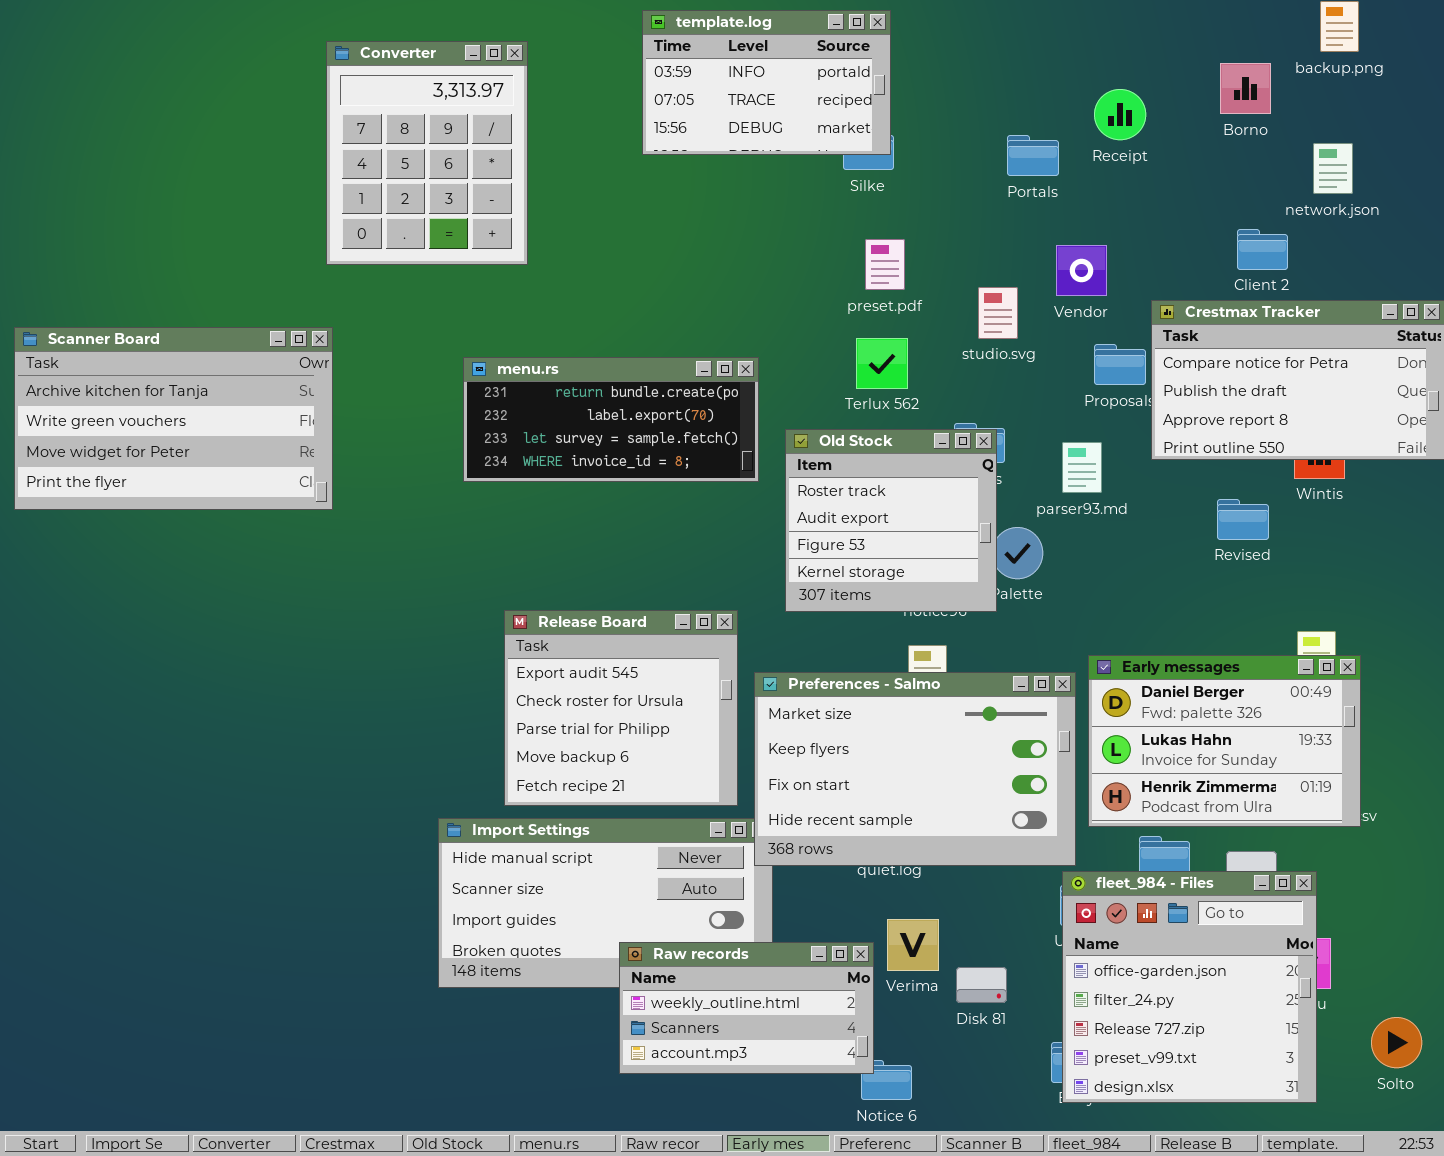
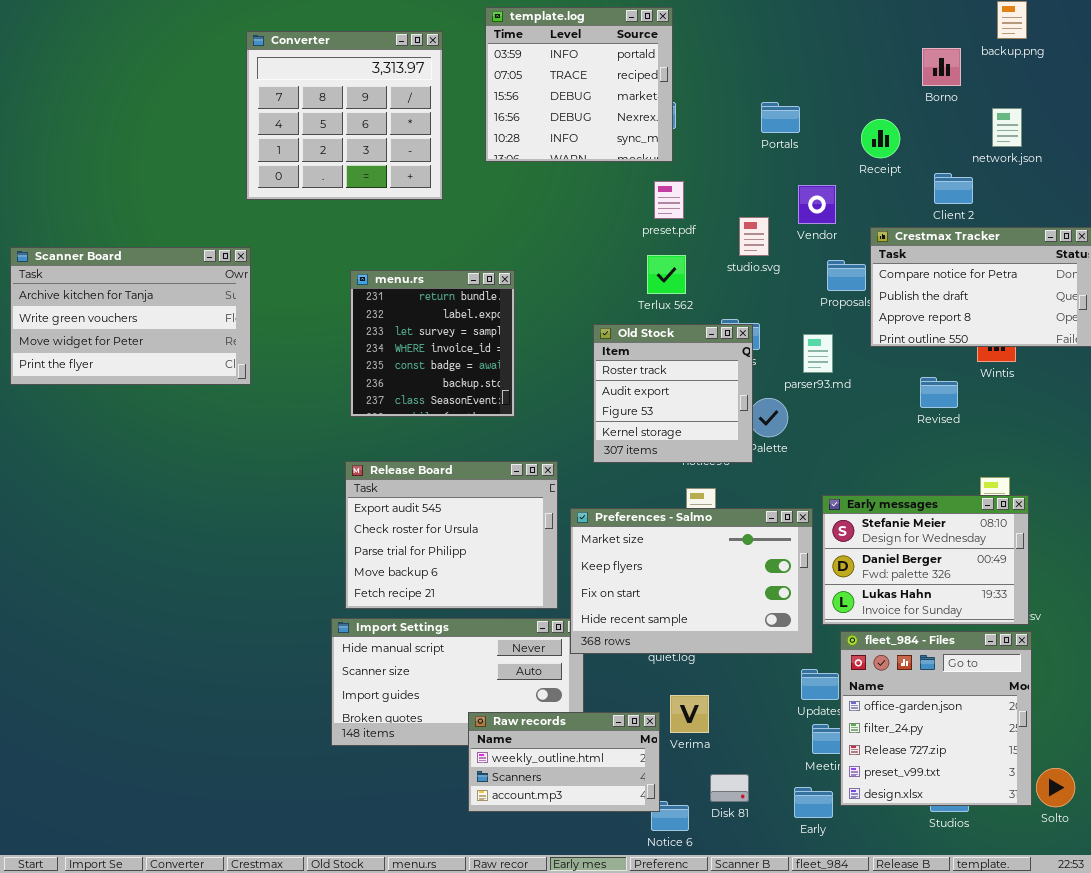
template.log: [642,10,891,155] -> [485,7,673,162], resized
Converter: [326,41,528,265] -> [246,31,443,200], resized
Receipt: [1094,89,1146,140] -> [861,119,900,158], moved
menu.rs: [463,357,759,482] -> [350,270,515,417], resized
Release Board: [504,610,738,806] -> [345,461,558,609], resized
Early messages: [1088,655,1361,827] -> [822,495,1029,625], scrolled up 1 row
fleet_984 - Files: [1062,871,1317,1103] -> [840,631,1032,806], moved
Disk 81: [956,967,1007,1003] -> [710,774,749,802], moved

